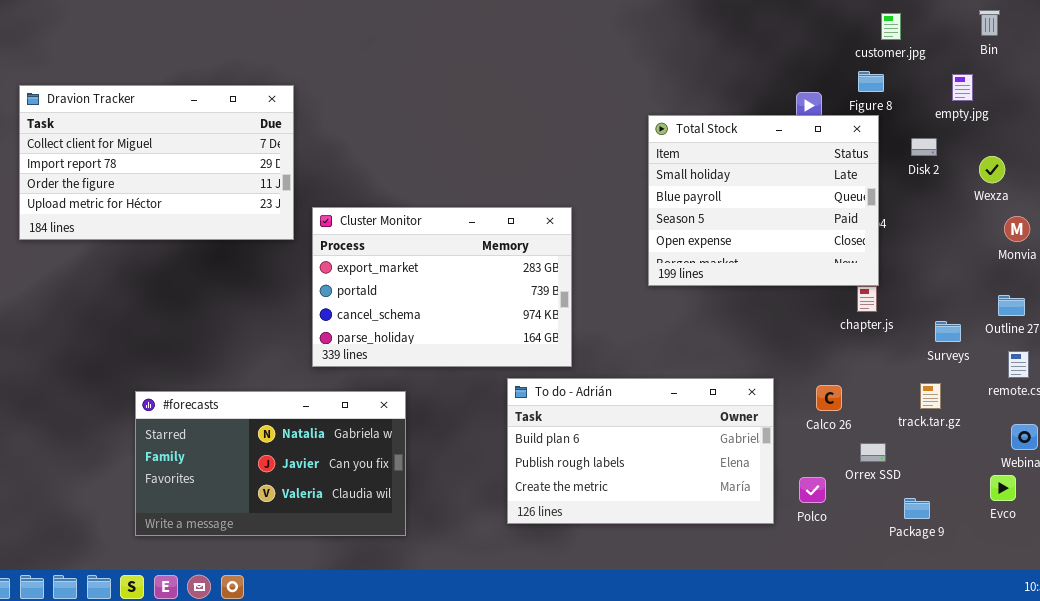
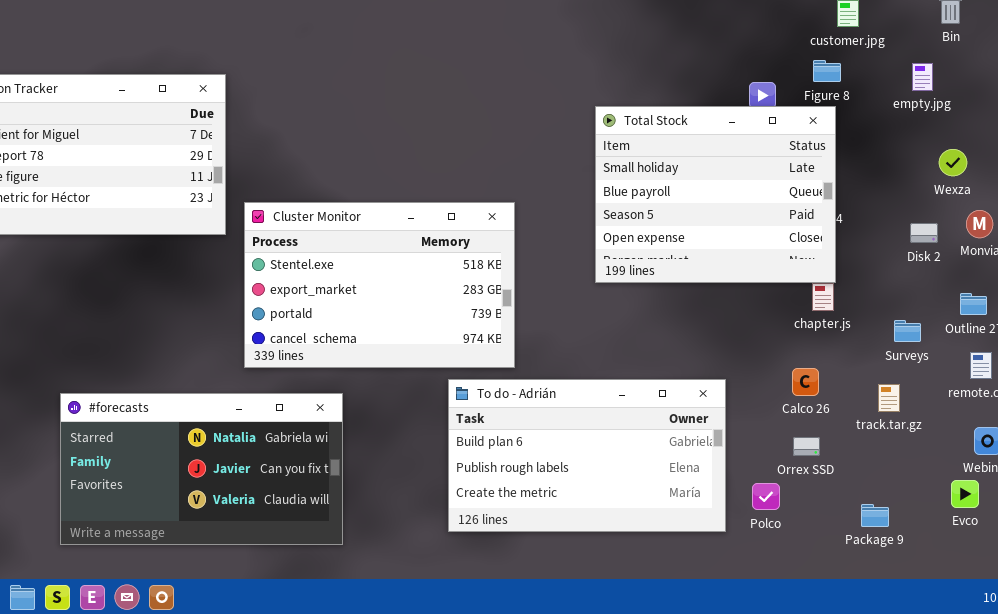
Disk 2: [911,138,937,156] -> [910,223,938,243], moved
Cluster Monitor: [312,207,572,367] -> [244,202,515,368], scrolled up 1 row
Calco 26: [816,385,842,411] -> [792,368,819,396], moved
Orrex SSD: [860,443,886,462] -> [793,437,820,456], moved

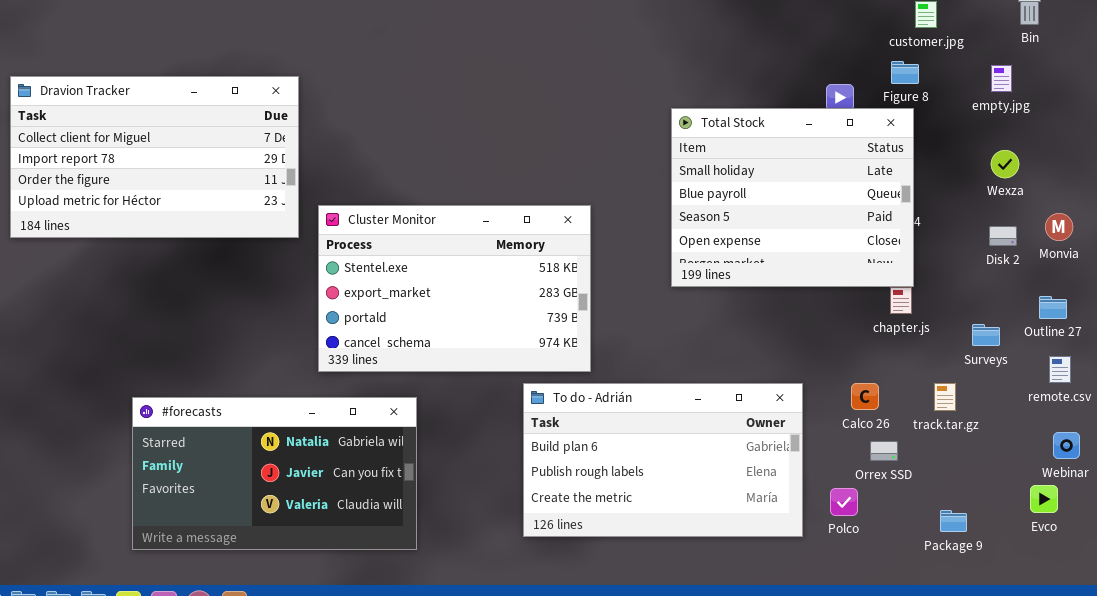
Wexza: [939,149,967,176] -> [991,150,1019,178], moved
Calco 26: [792,368,819,396] -> [851,383,879,410], moved
track.tar.gz: [878,384,900,412] -> [934,383,956,411], moved

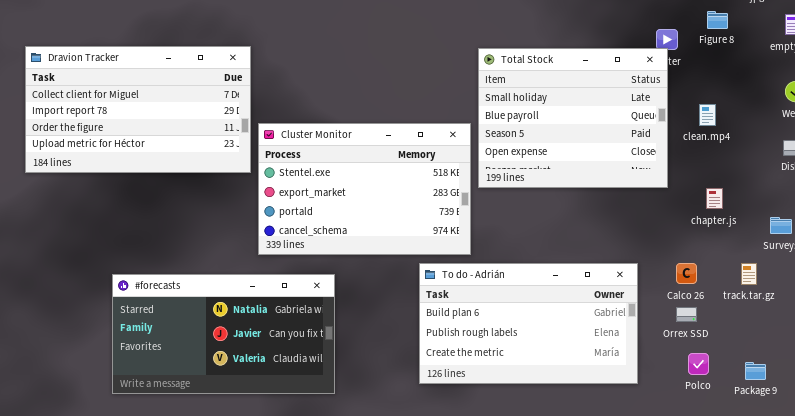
Dravion Tracker: [10,76,299,238] -> [25,46,251,173], moved
Total Stock: [671,108,914,287] -> [478,48,668,188], moved
Orrex SSD: [870,441,898,461] -> [676,307,697,322], moved
Polco: [830,488,858,516] -> [688,353,709,375], moved

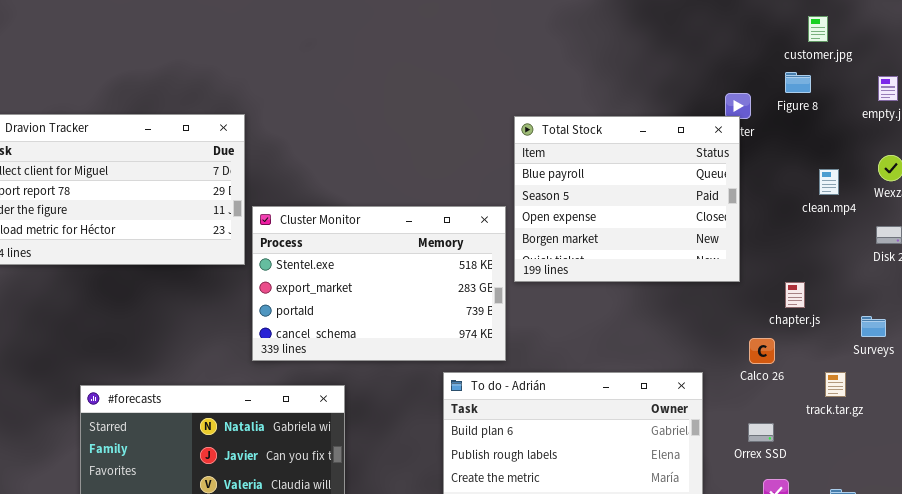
Total Stock: [478,48,668,188] -> [514,116,740,282], scrolled down 1 row
clean.mp4: [699,104,716,126] -> [819,169,839,195], moved
Calco 26: [676,263,697,284] -> [749,338,775,364], moved

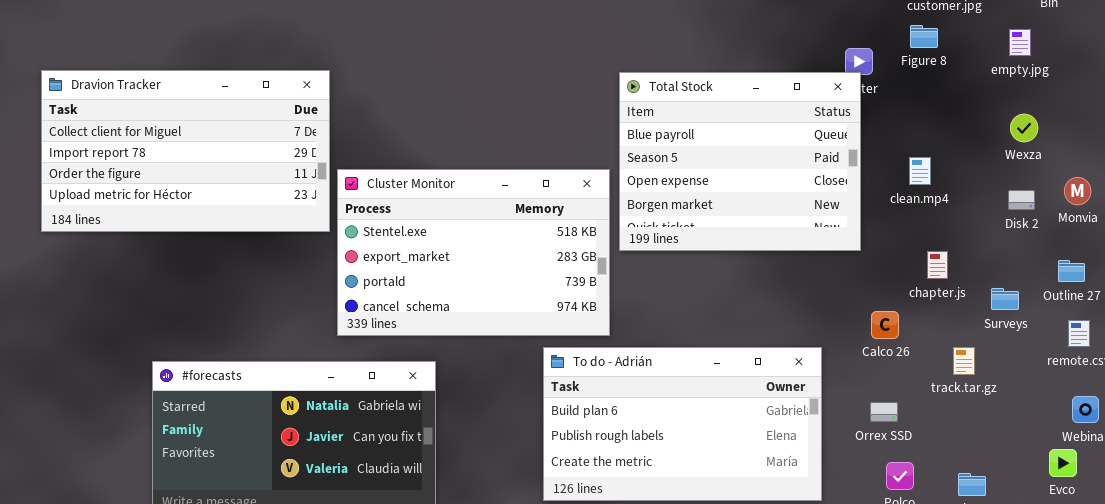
clean.mp4: [819,169,839,195] -> [909,157,931,185], moved
chapter.js: [785,282,805,308] -> [927,251,948,279], moved

